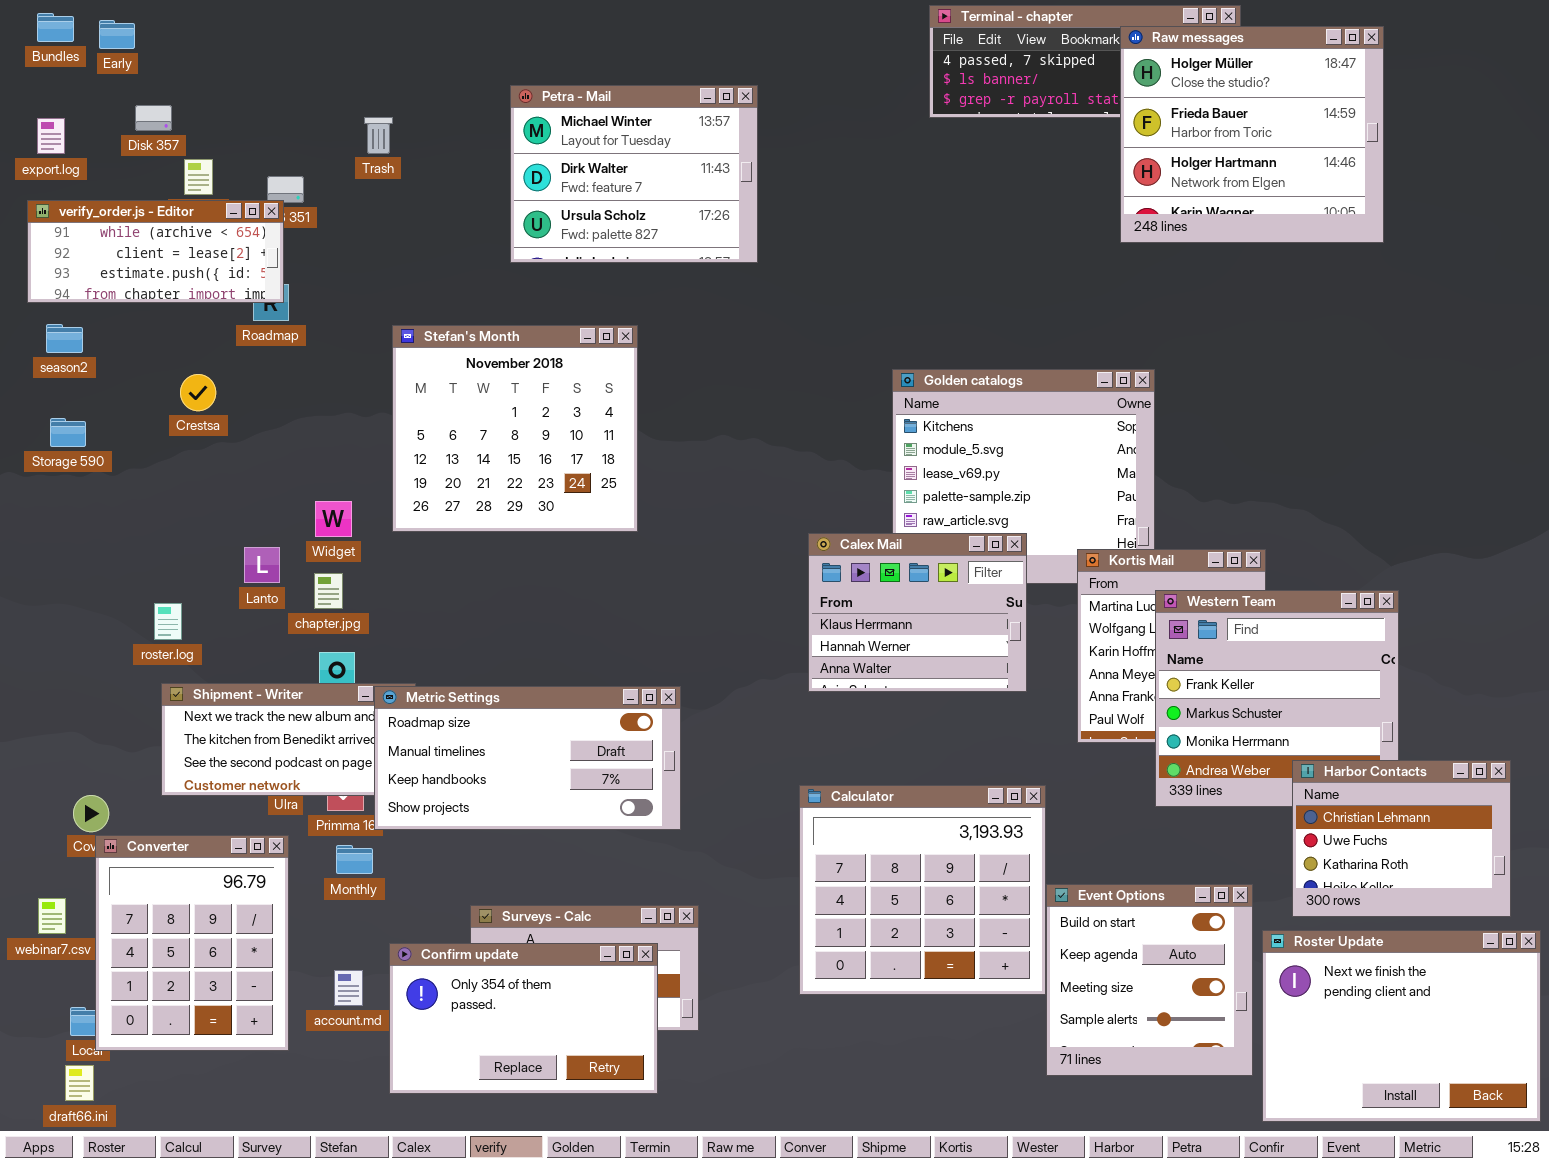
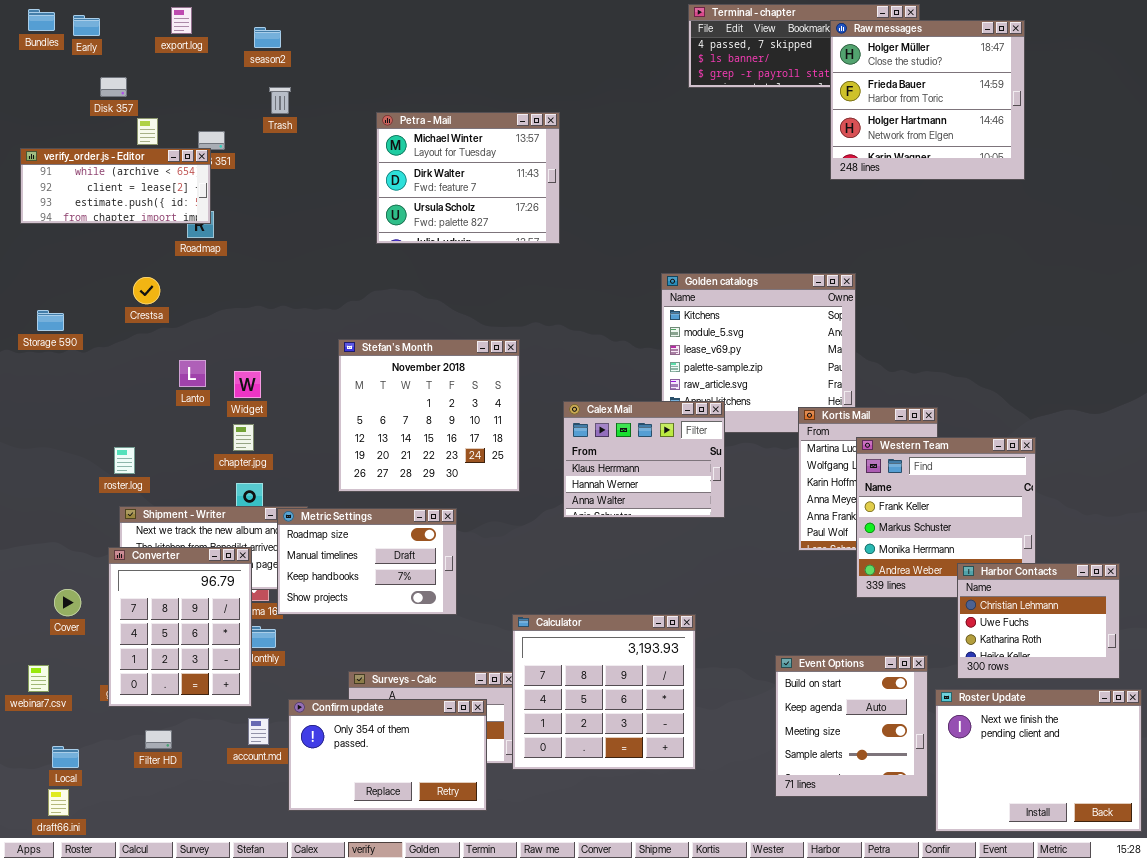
Petra - Mail: [510,85,758,263] -> [376,112,560,244], moved
export.log: [37,118,65,154] -> [171,7,192,34], moved
season2: [46,324,83,353] -> [254,27,281,48], moved
Stefan's Month: [392,325,638,532] -> [338,339,520,492], moved
Calex Mail: [808,533,1027,692] -> [563,401,725,518], moved
Lanto: [244,547,280,583] -> [179,360,206,387], moved
Metric Settings: [374,686,681,830] -> [277,508,457,615], resized
Calculator: [799,785,1046,995] -> [512,614,696,770], moved
Converter: [95,835,289,1051] -> [108,547,252,707], moved

